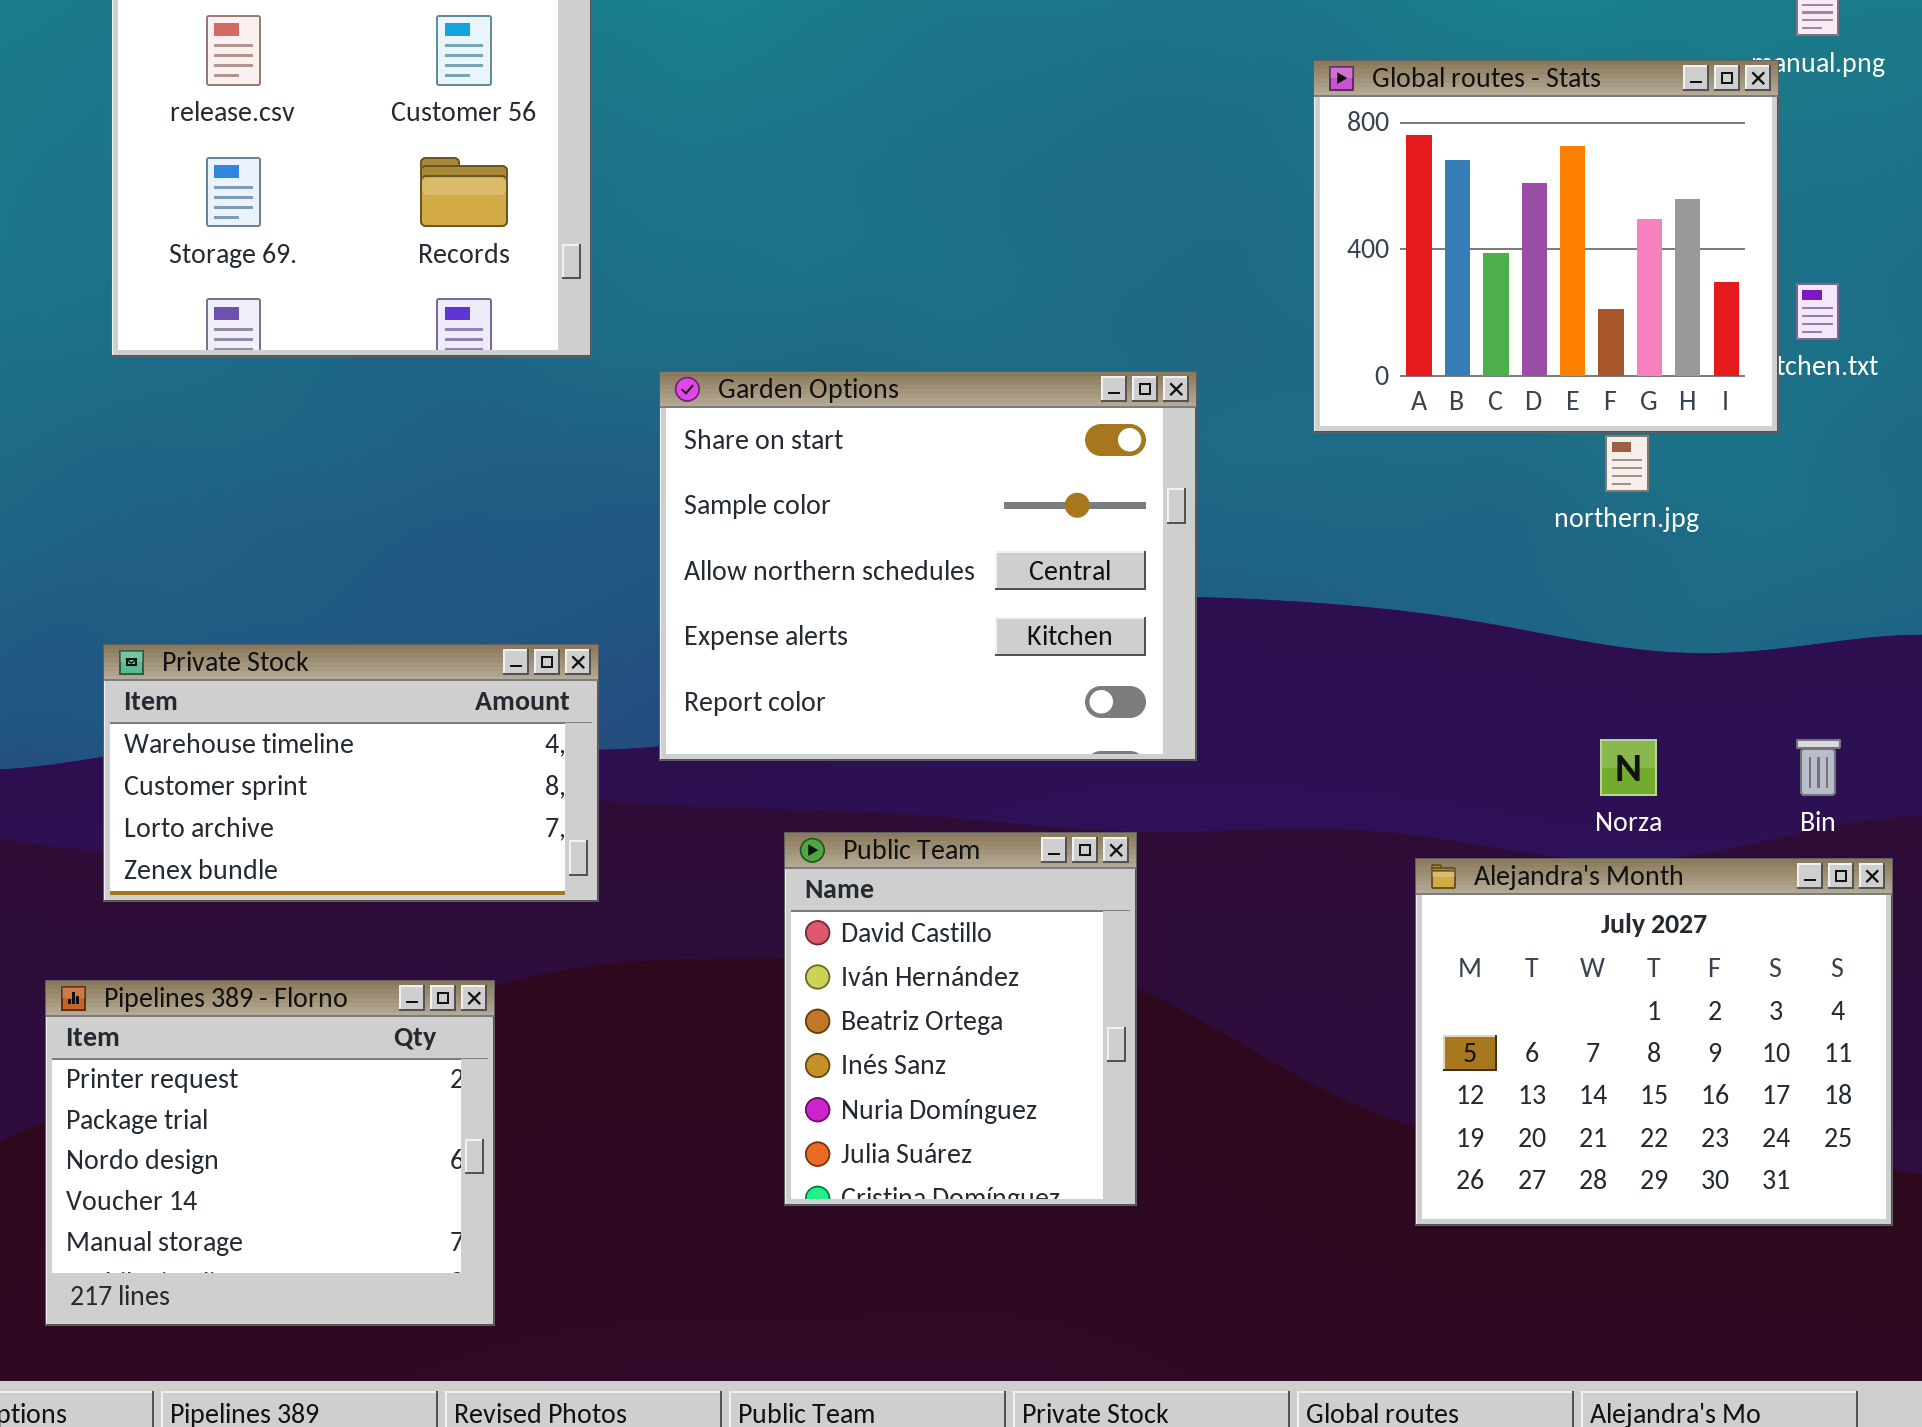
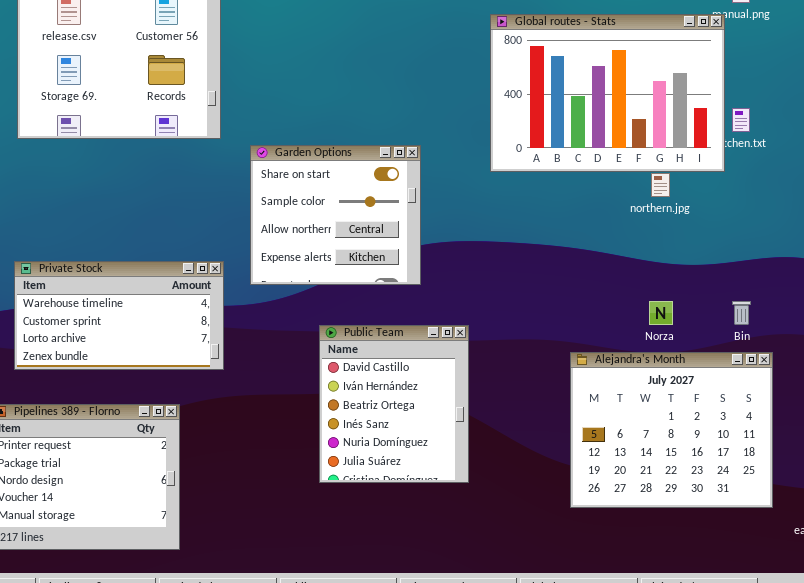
Global routes - Stats: [1313,60,1779,433] -> [490,14,725,172], resized
Garden Options: [659,371,1197,761] -> [250,145,421,285], resized
Public Team: [784,832,1137,1206] -> [319,325,469,483], moved

